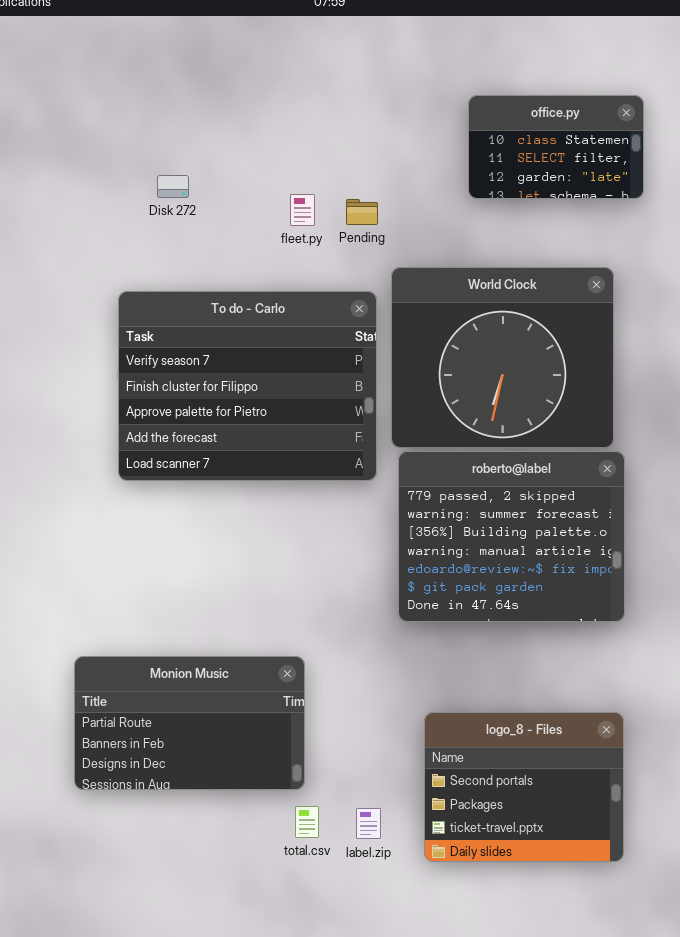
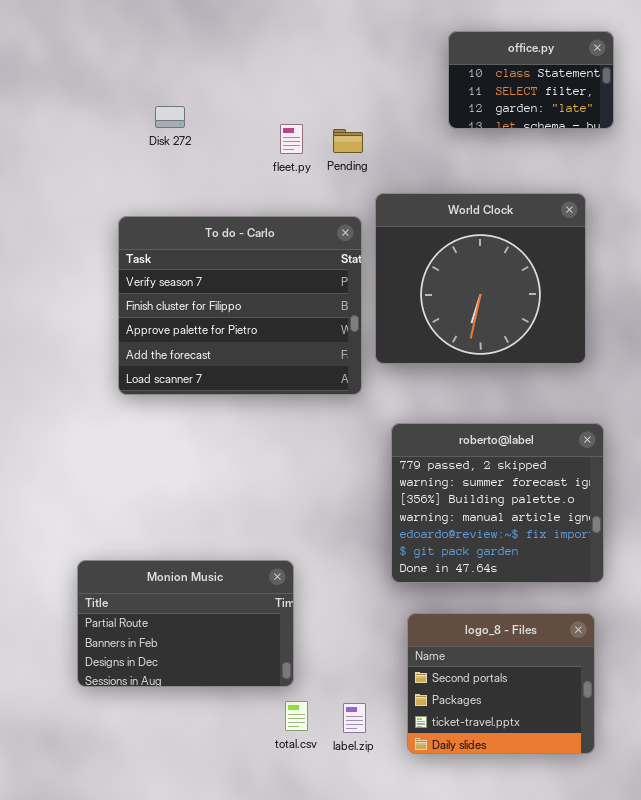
roberto@label: [398,451,625,622] -> [391,423,604,583], moved

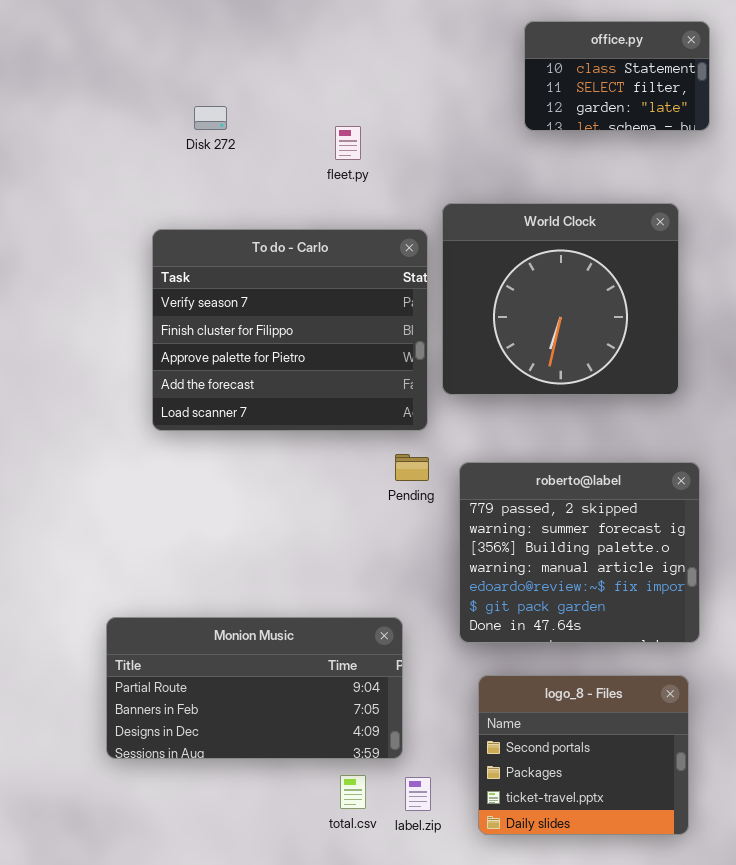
Pending: [333,129,363,153] -> [395,454,429,481], moved
Monion Music: [77,560,294,687] -> [106,617,403,759], resized

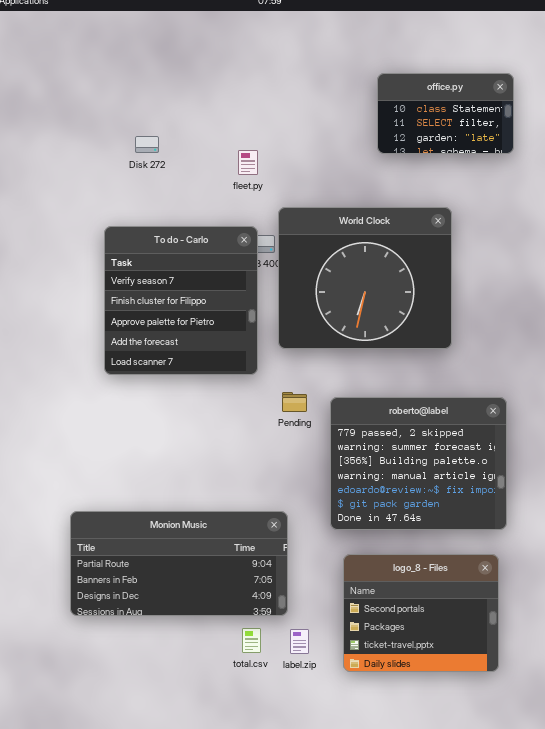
World Clock: [442,203,679,395] -> [278,207,452,349], moved
To do - Carlo: [152,229,428,431] -> [104,226,258,375], resized

